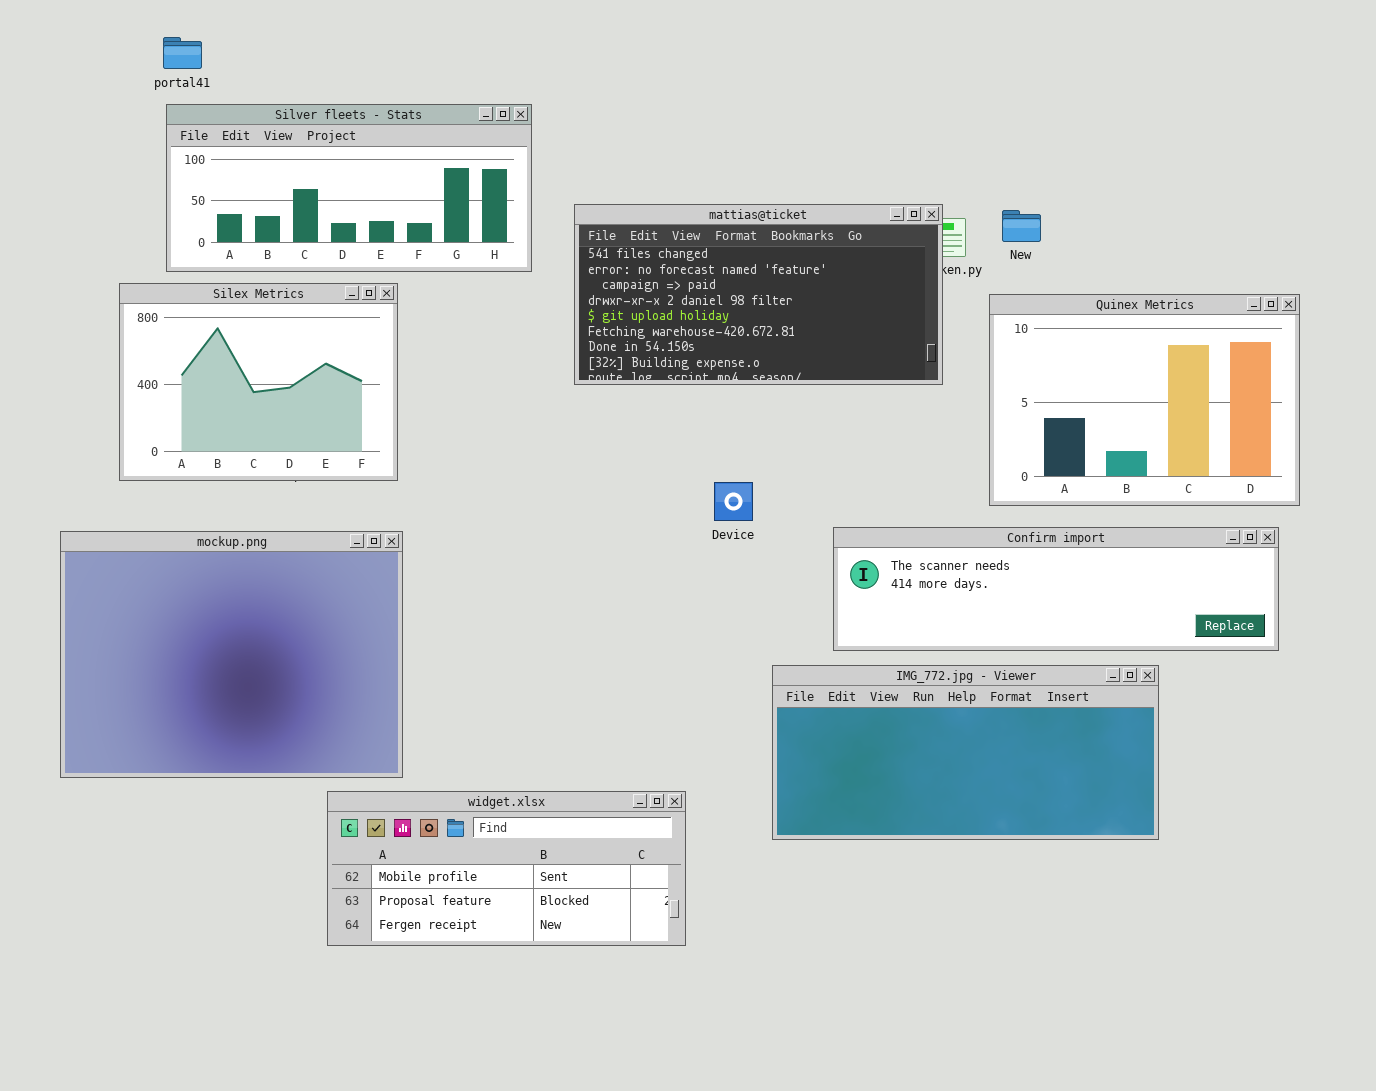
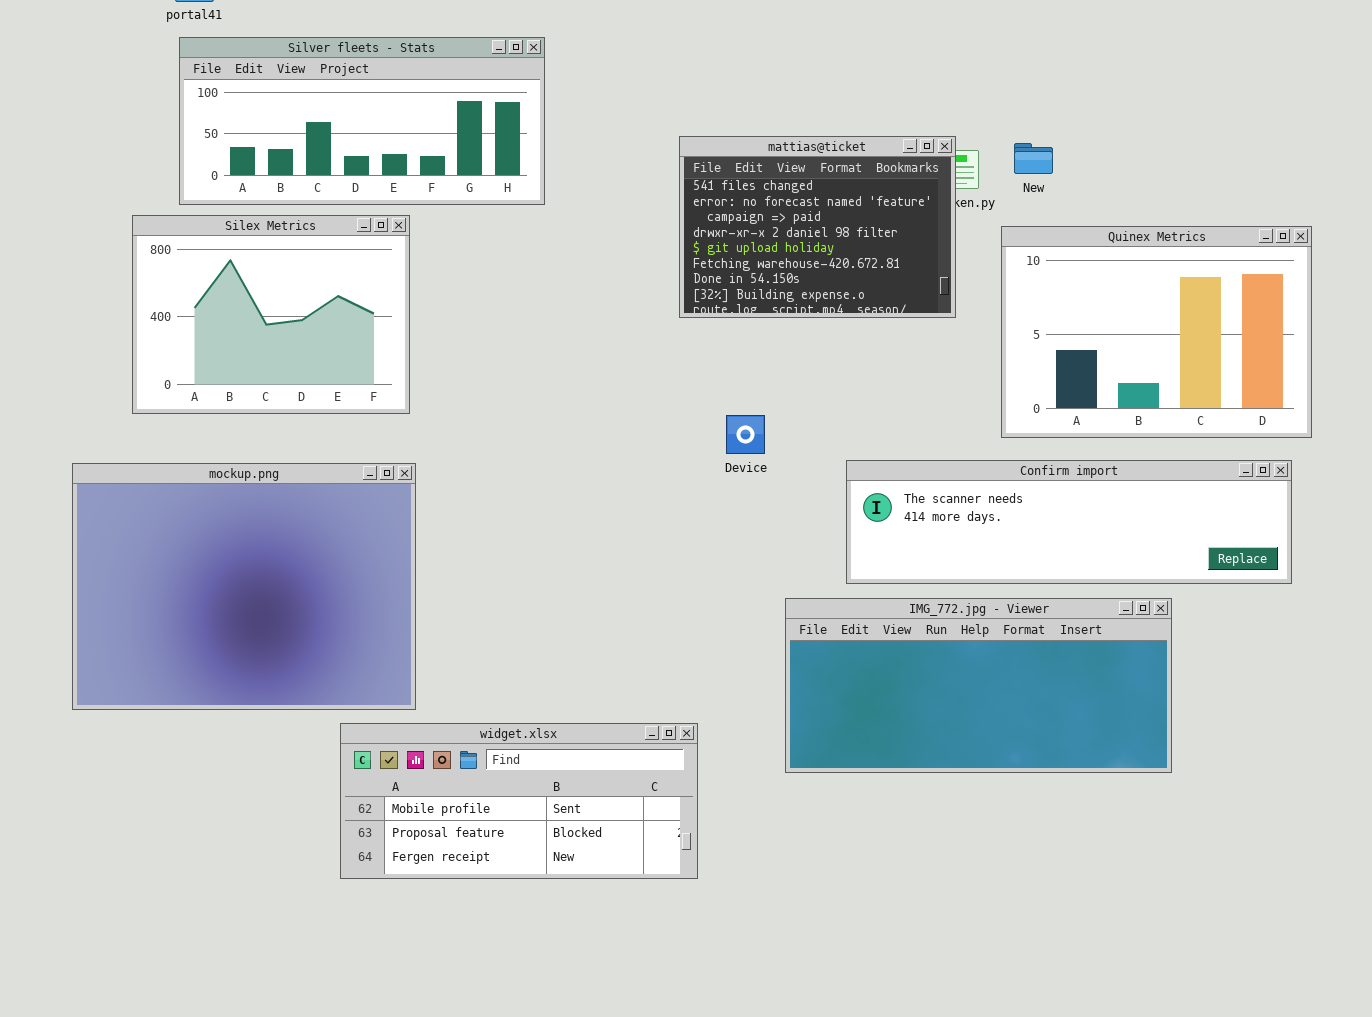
mattias@ticket: [574,204,943,385] -> [679,136,956,318], resized

